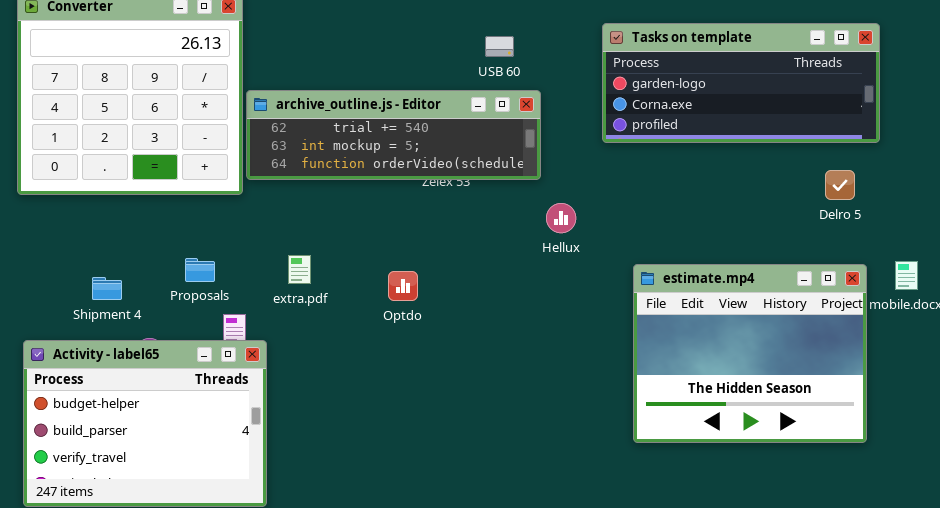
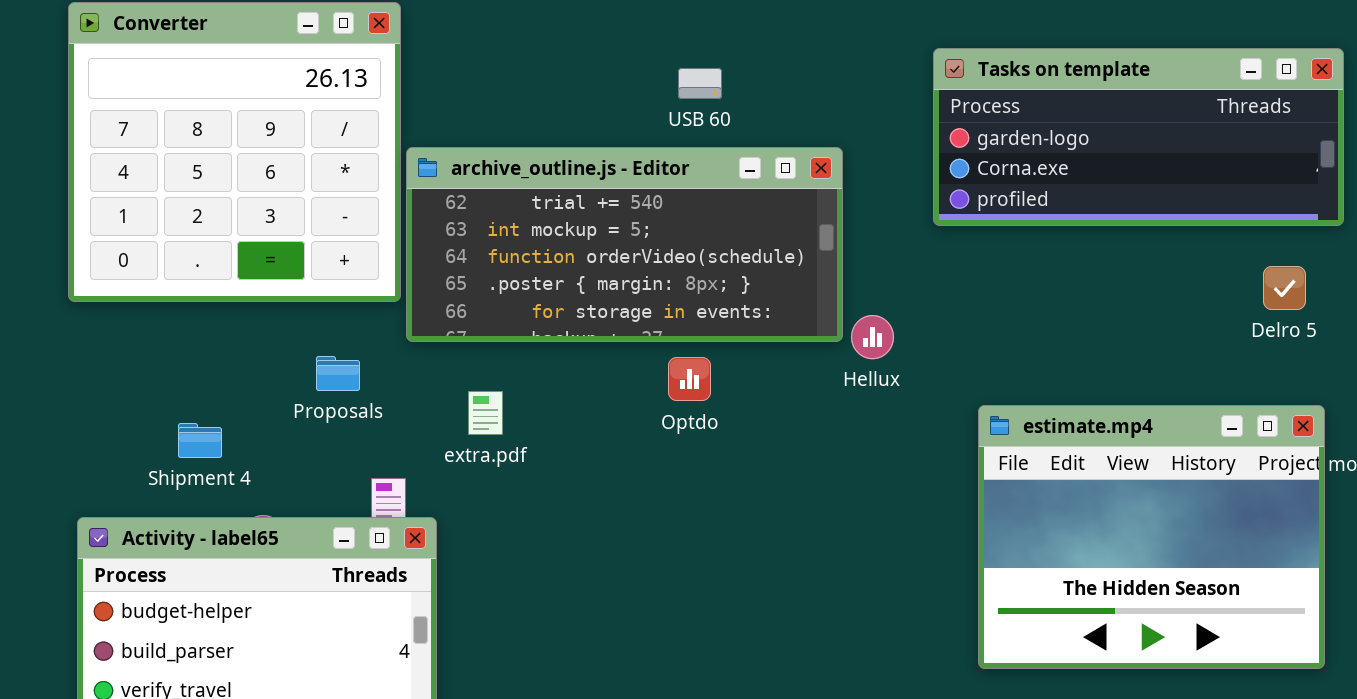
USB 60: [485,36,514,57] -> [678,68,722,99], moved
archive_outline.js - Editor: [246,90,541,180] -> [406,147,843,342], resized
Proposals: [185,258,215,282] -> [316,356,360,391], moved
Optdo: [388,271,418,301] -> [668,357,711,401], moved

